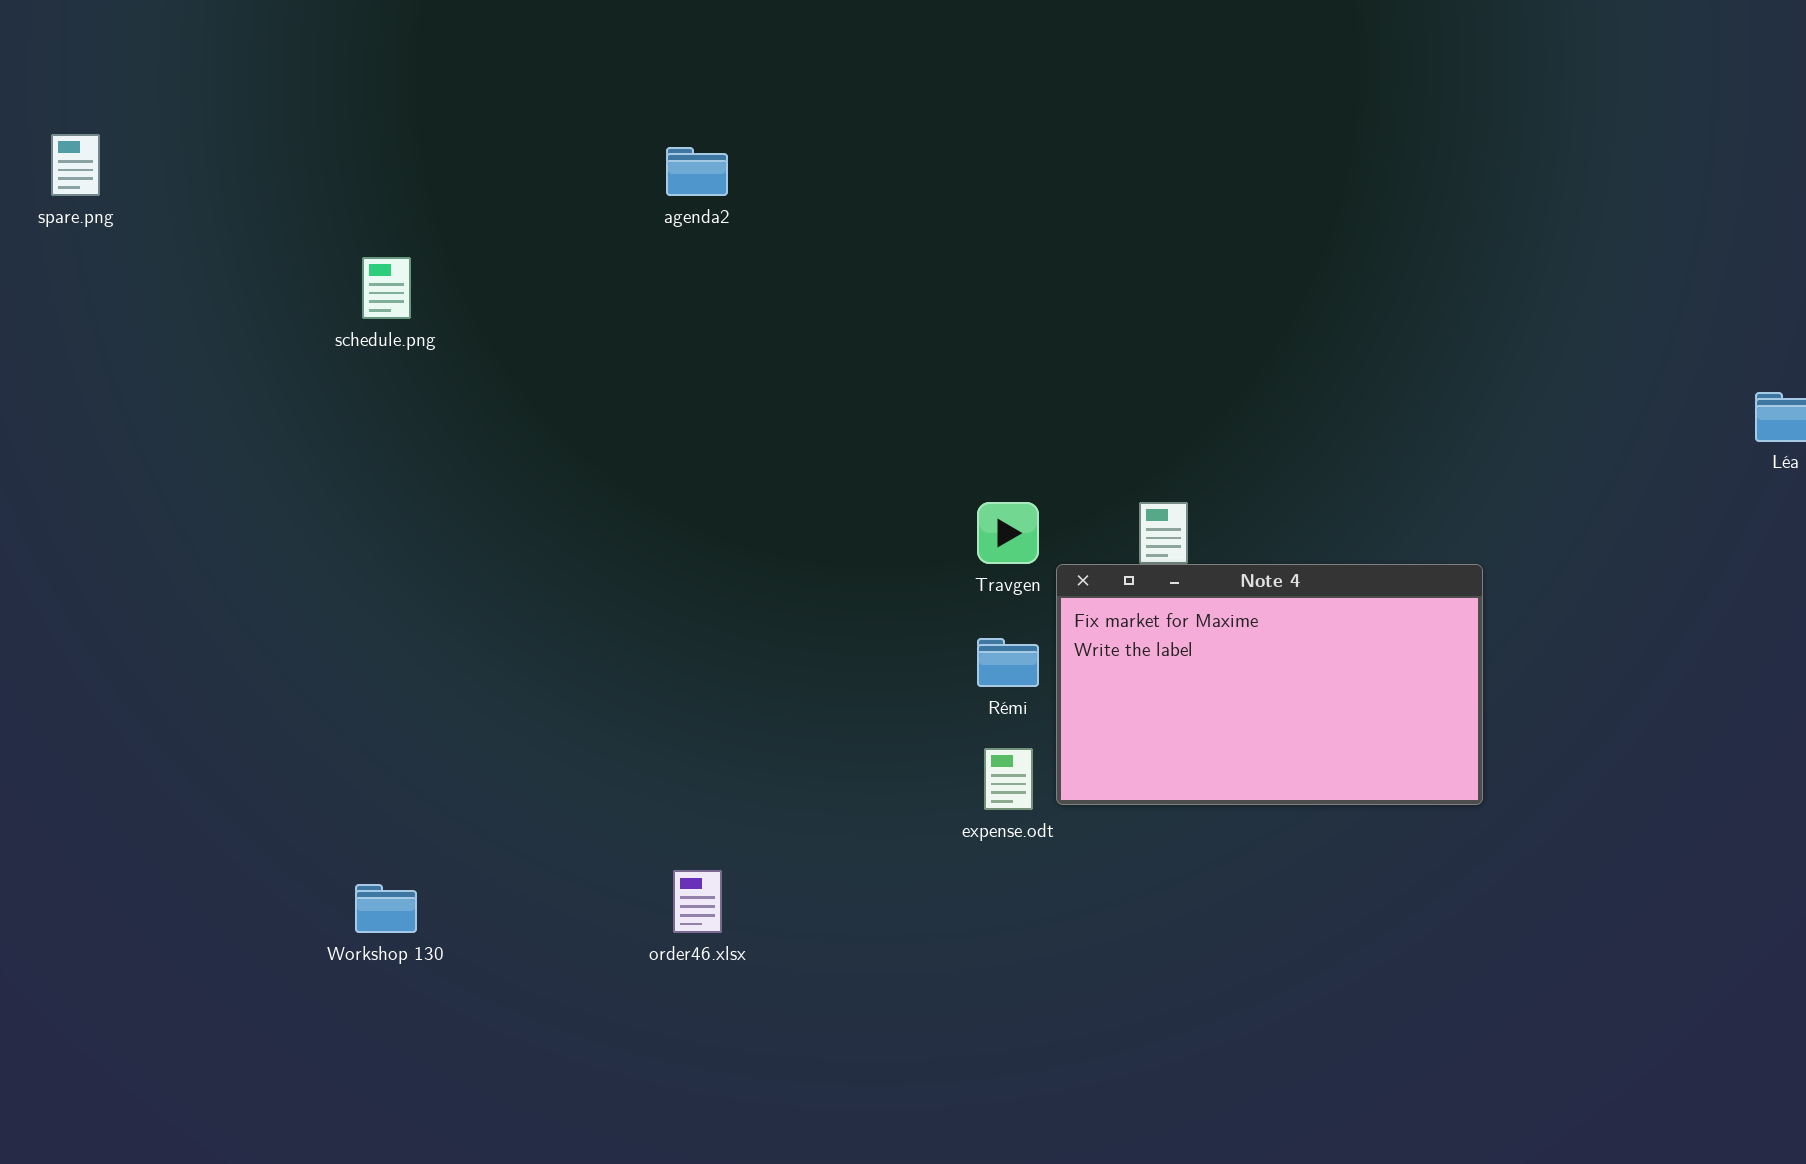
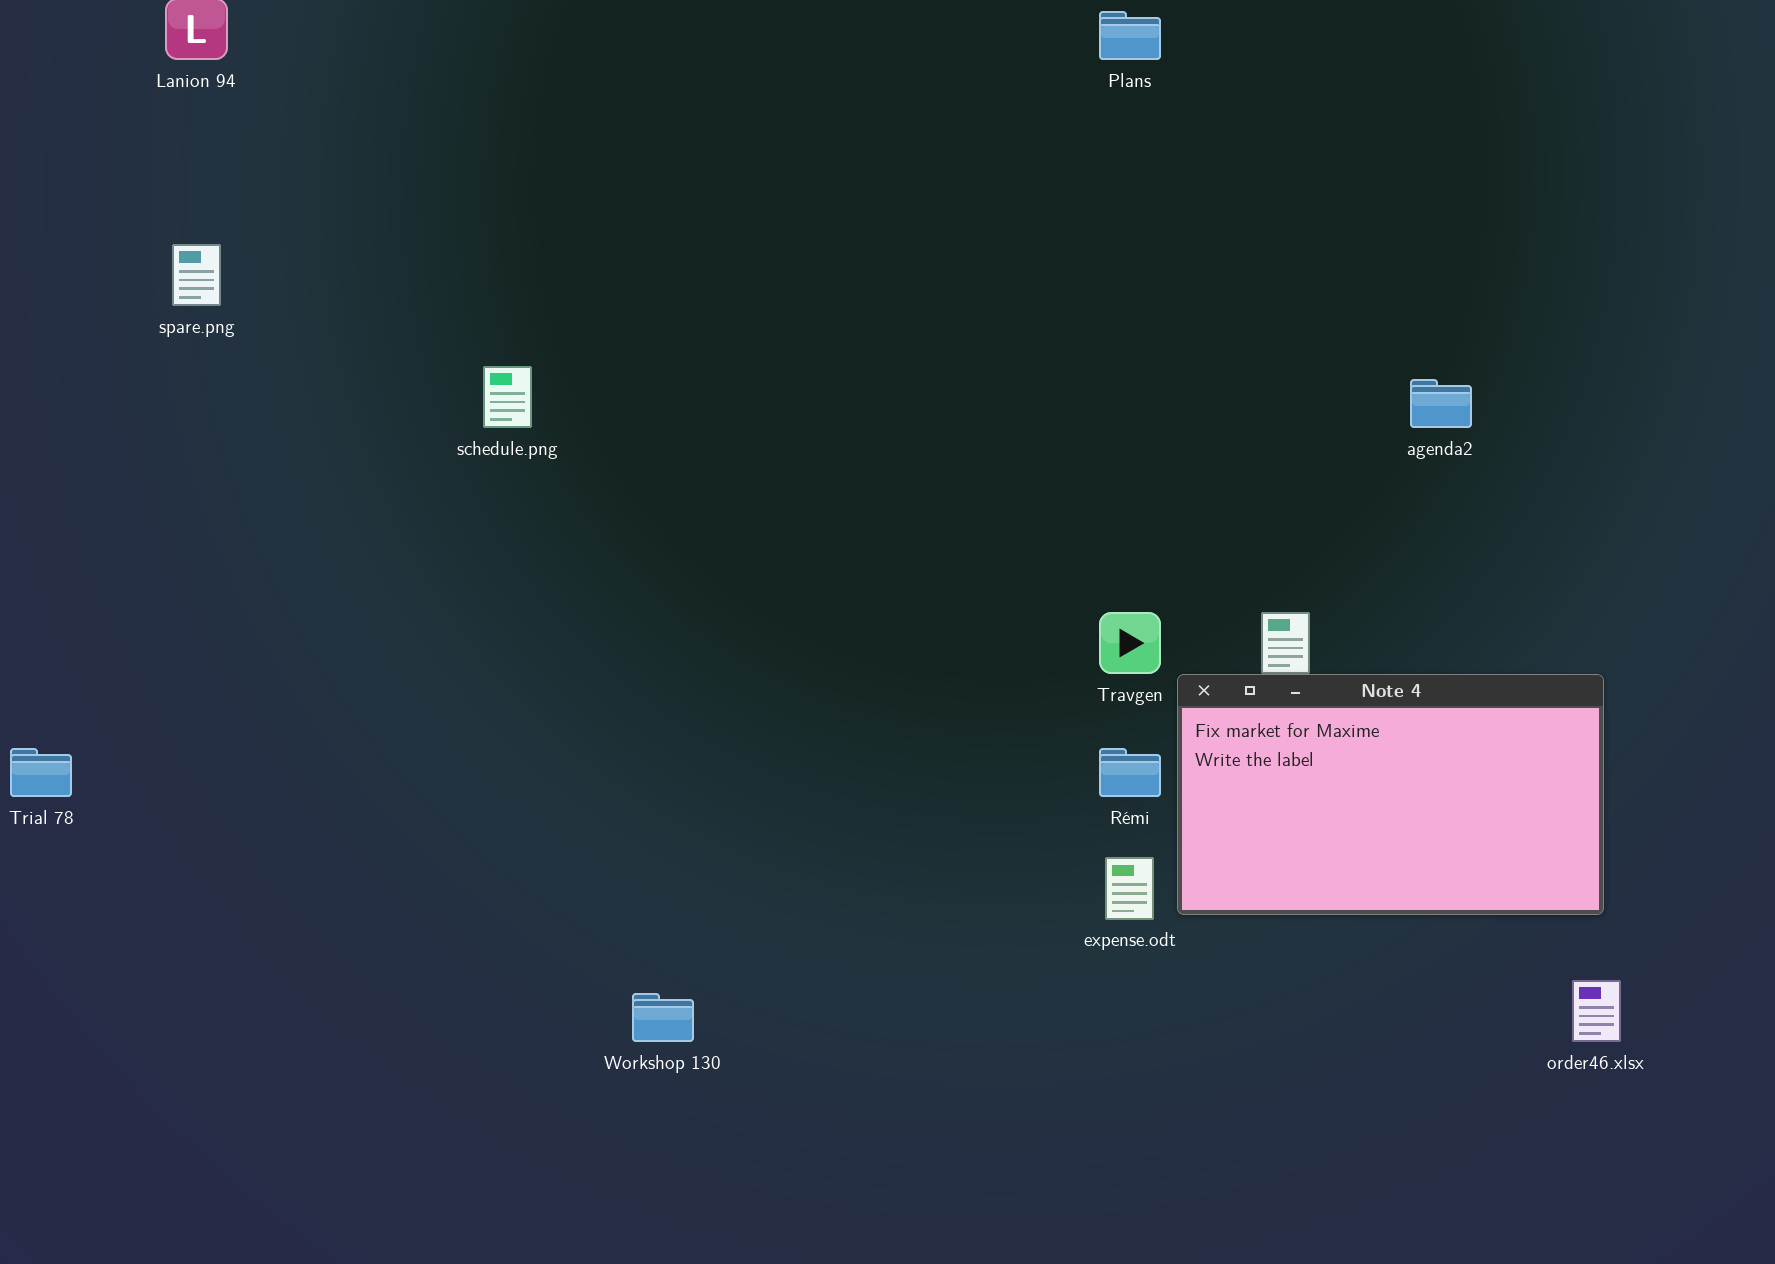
agenda2: [666,147,728,196] -> [1410,379,1472,428], moved
order46.xlsx: [673,870,722,933] -> [1572,980,1621,1042], moved
Workshop 130: [355,884,417,933] -> [632,993,694,1042], moved

